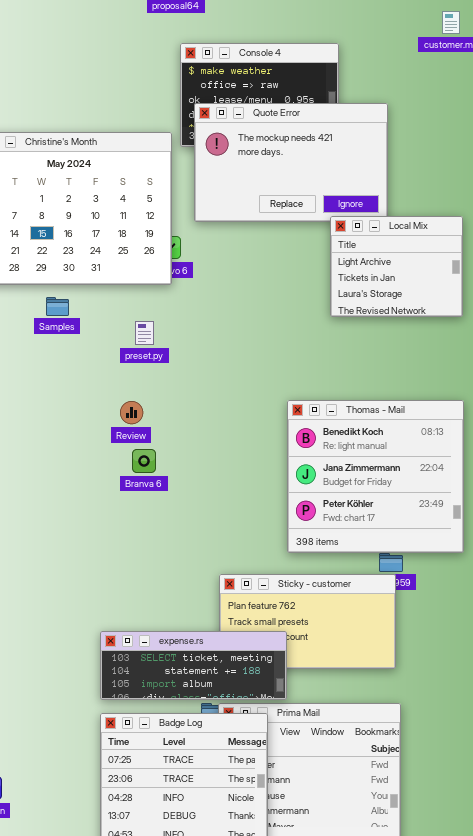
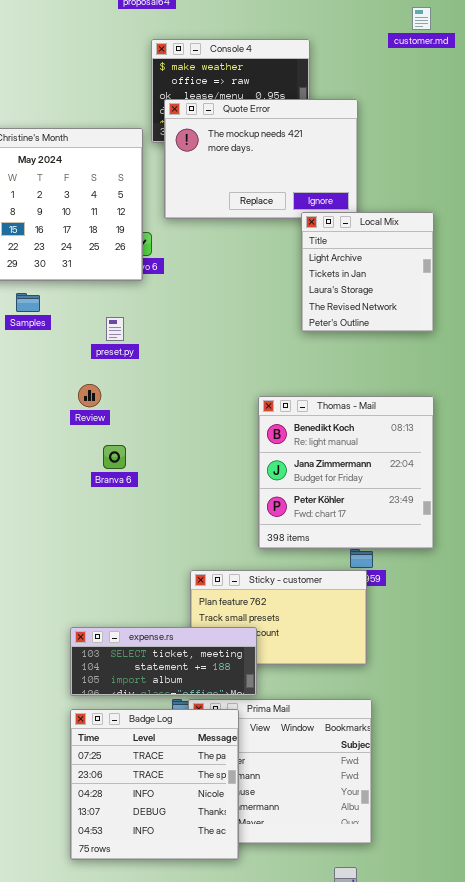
Local Mix: [330,216,463,317] -> [301,212,434,332], resized
Review: [120,401,143,424] -> [78,384,101,407], moved

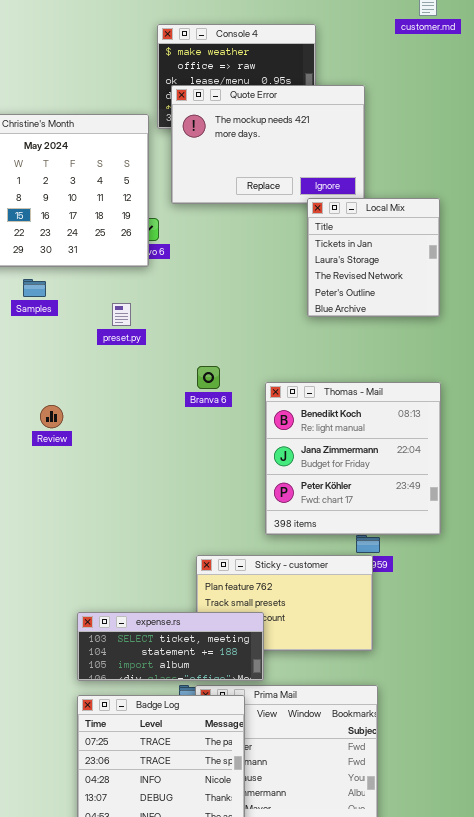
Local Mix: [301,212,434,332] -> [307,198,440,317], scrolled down 1 row
Review: [78,384,101,407] -> [40,405,63,428], moved
Branva 6: [103,445,126,469] -> [197,366,220,389], moved

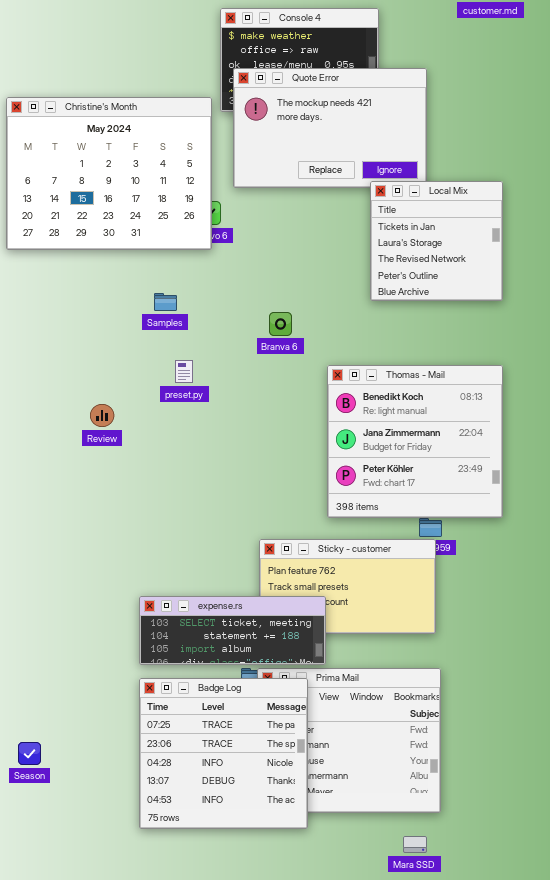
Samples: [23,279,46,297] -> [154,293,177,311], moved
preset.py: [112,303,131,326] -> [175,360,193,383], moved
Branva 6: [197,366,220,389] -> [269,312,292,336], moved
Review: [40,405,63,428] -> [90,404,114,427], moved

